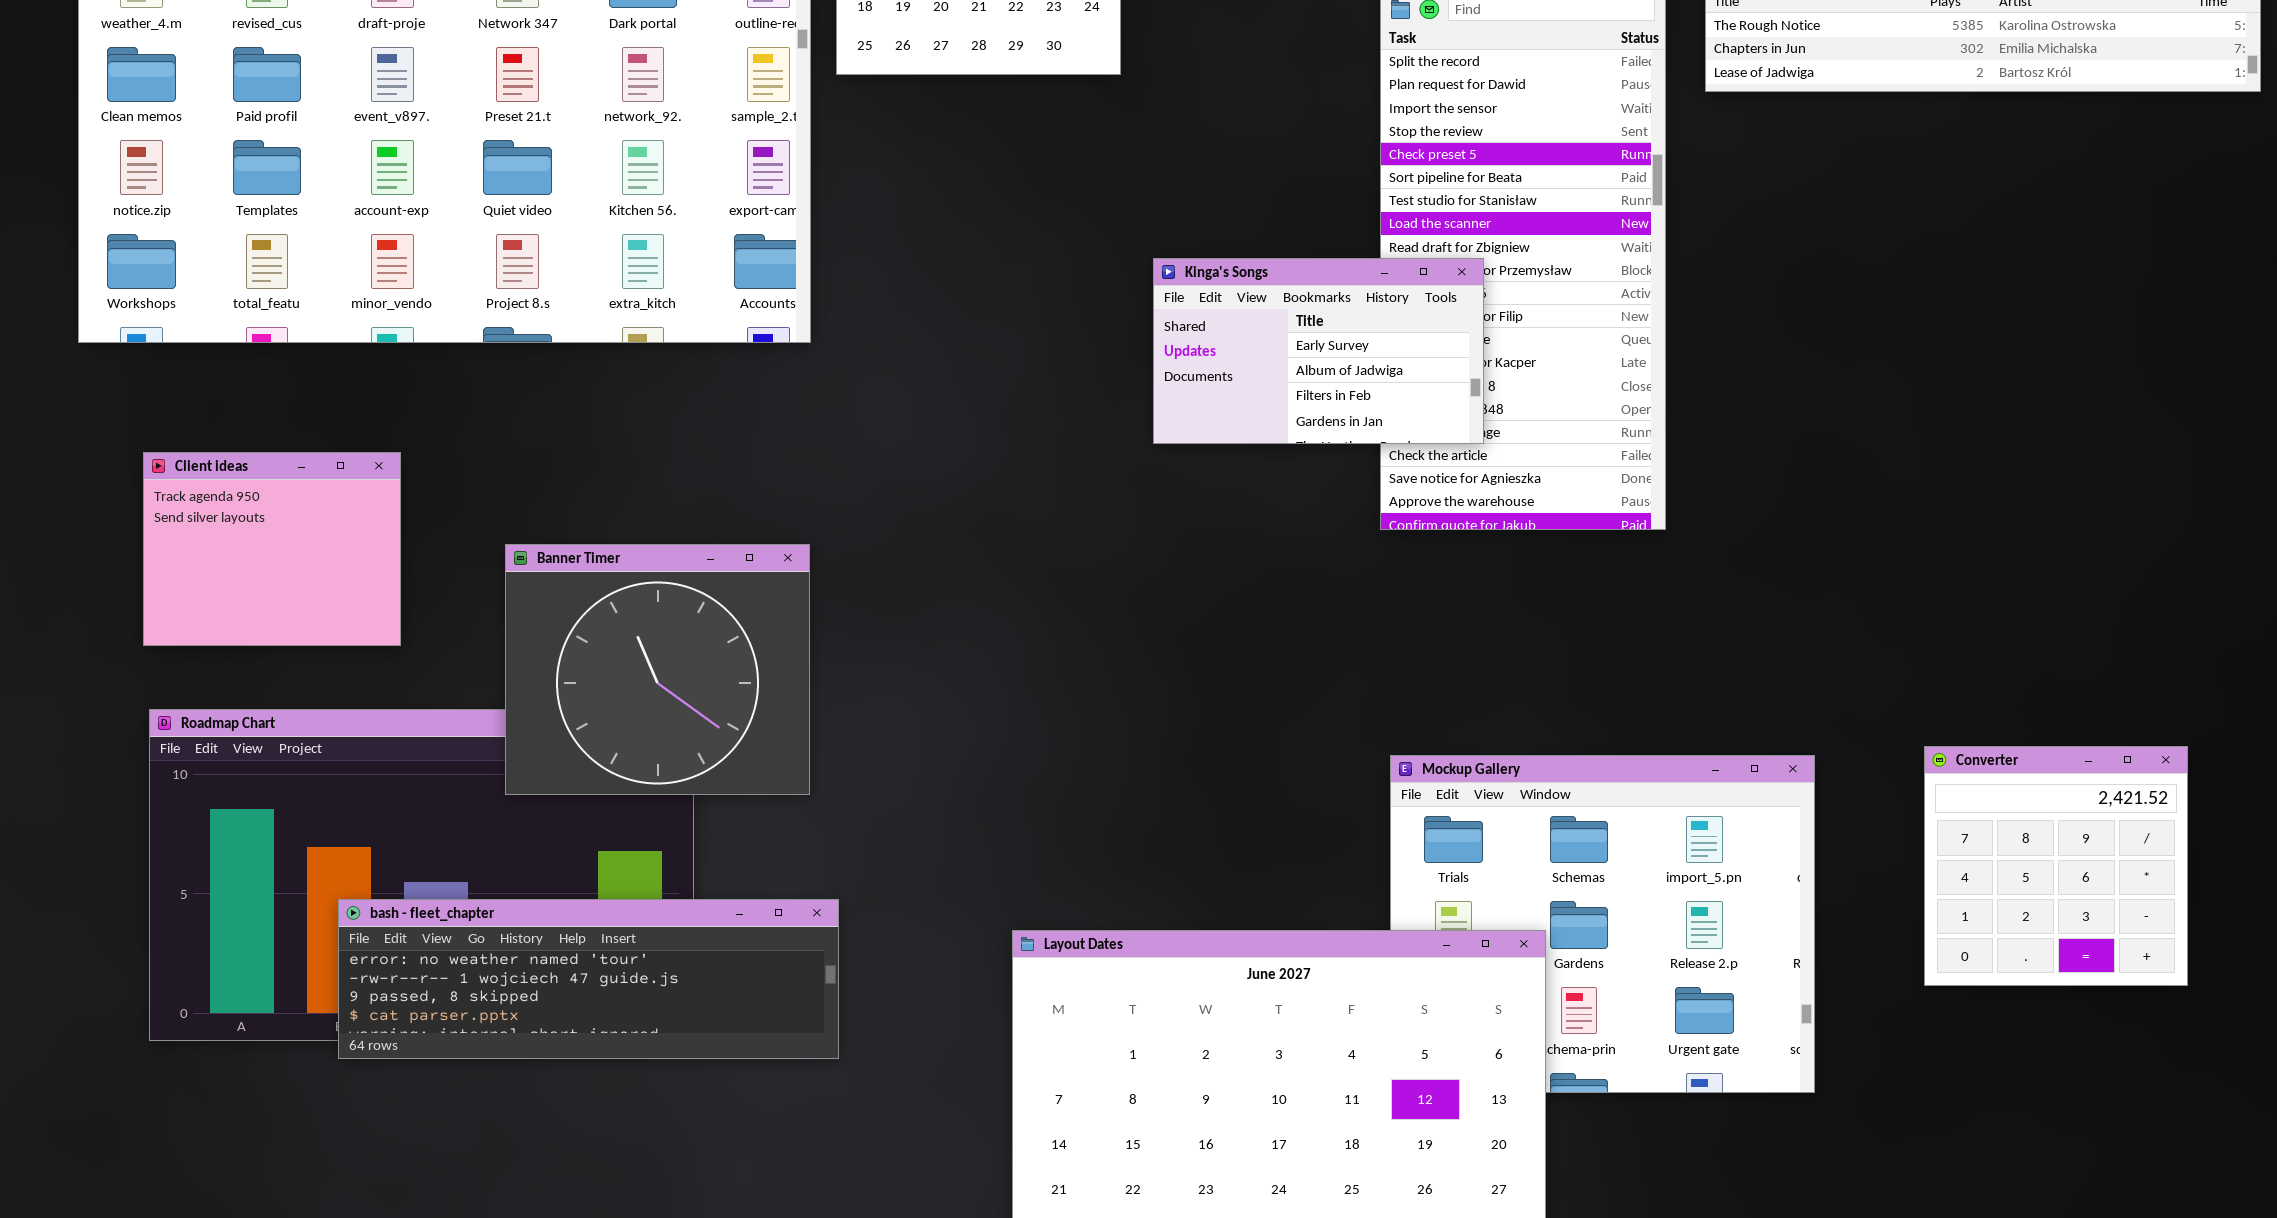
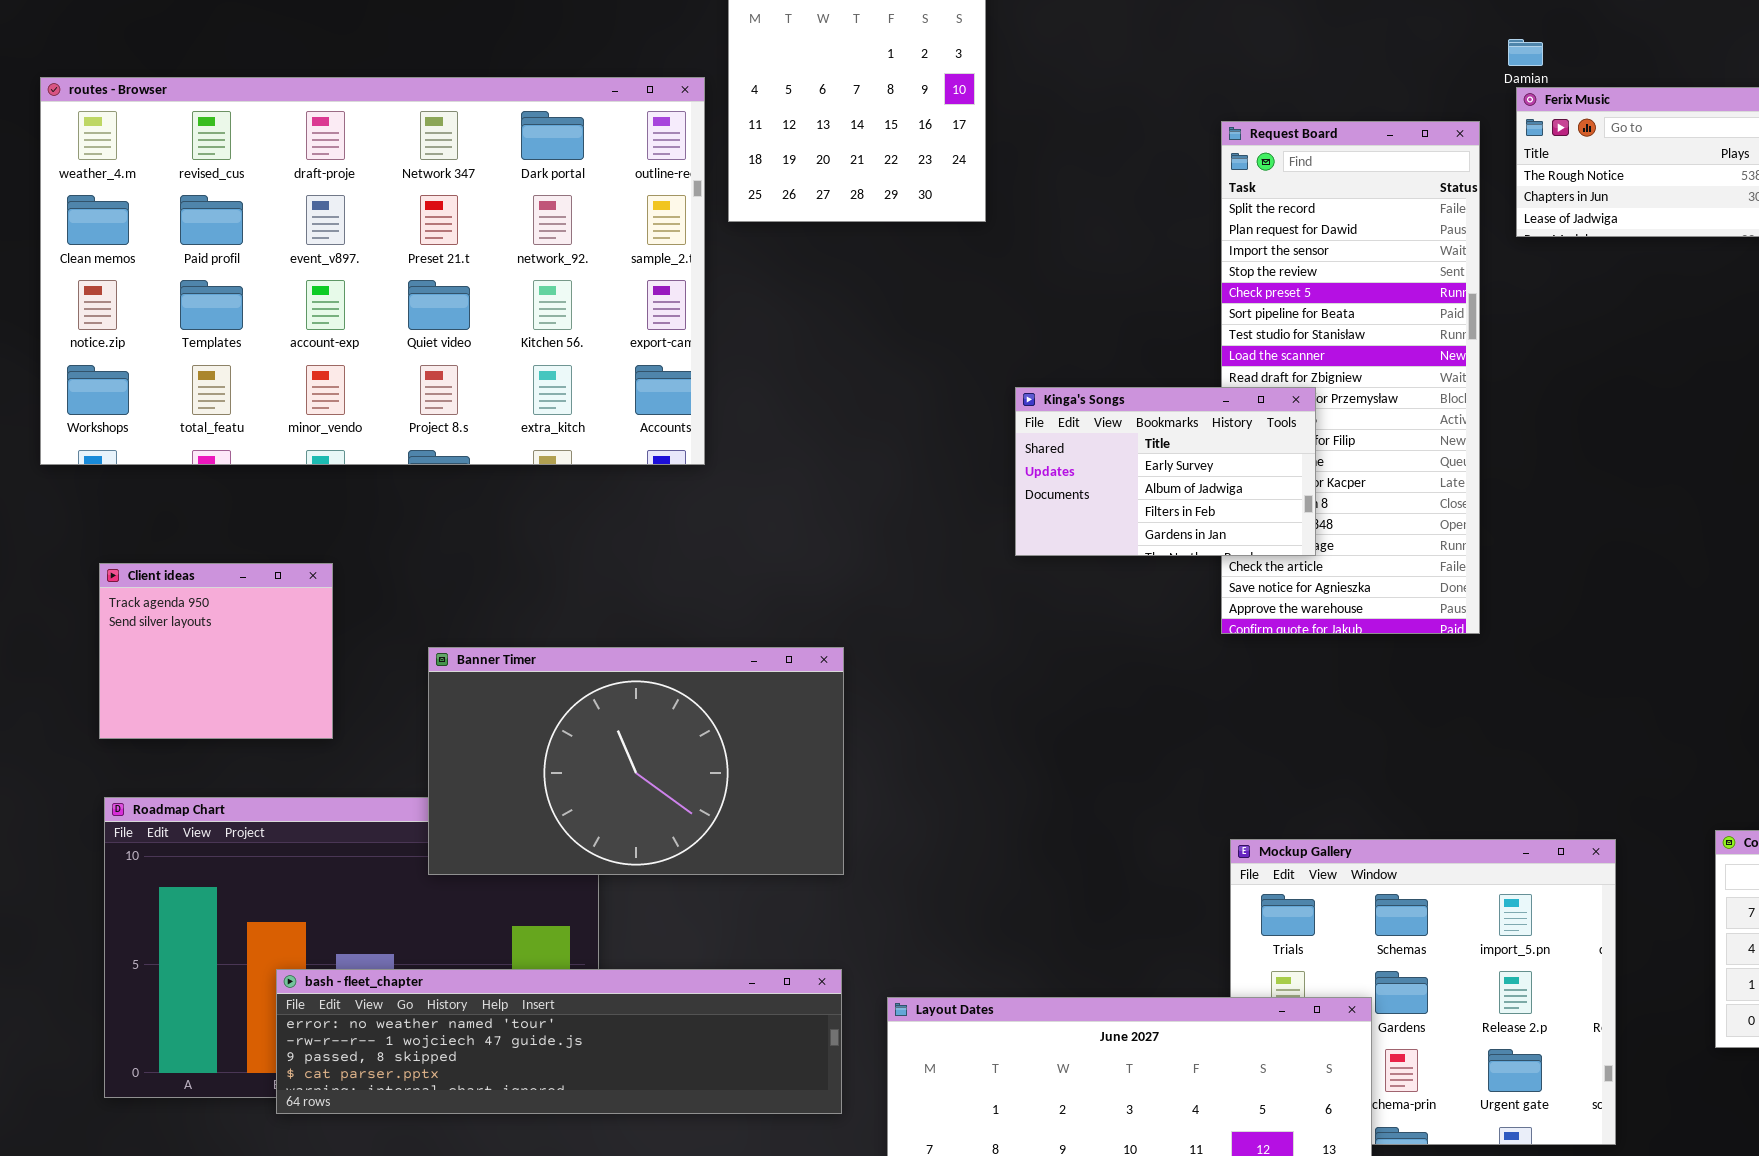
Banner Timer: [505,544,810,795] -> [428,647,844,875], resized
bash - fleet_chapter: [338,899,839,1059] -> [276,969,842,1114], resized

